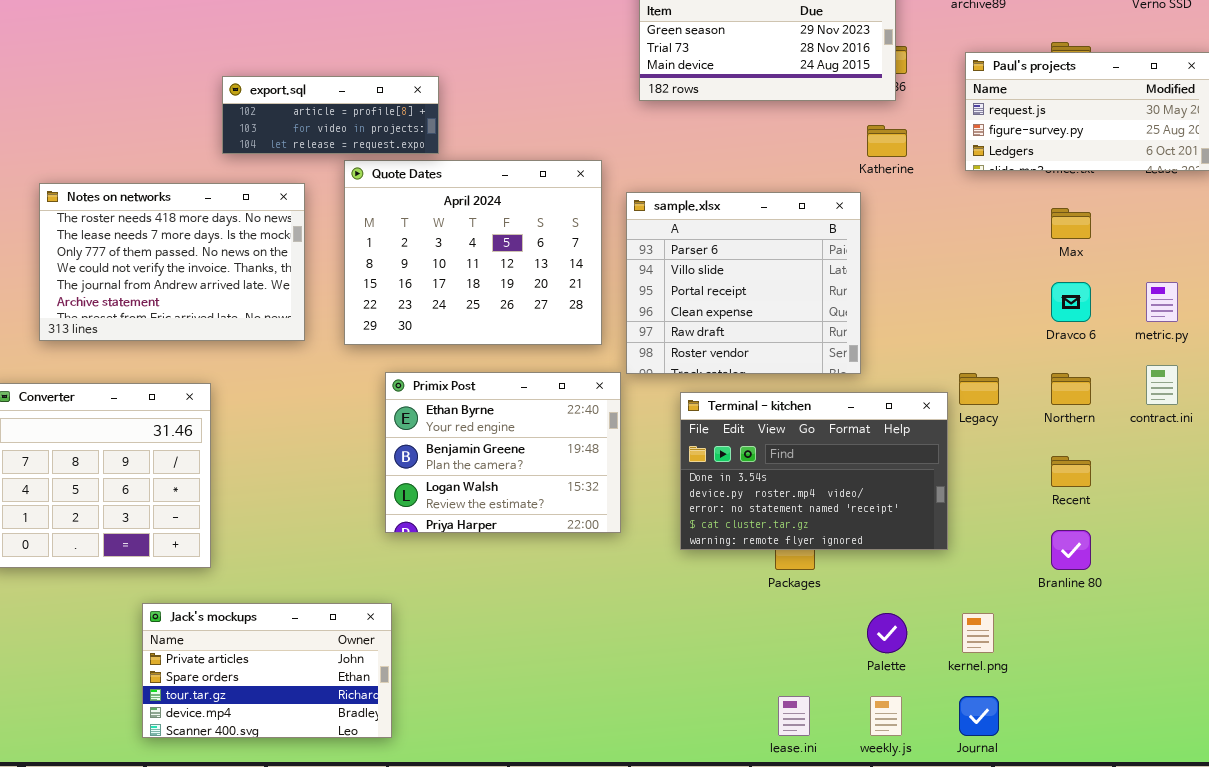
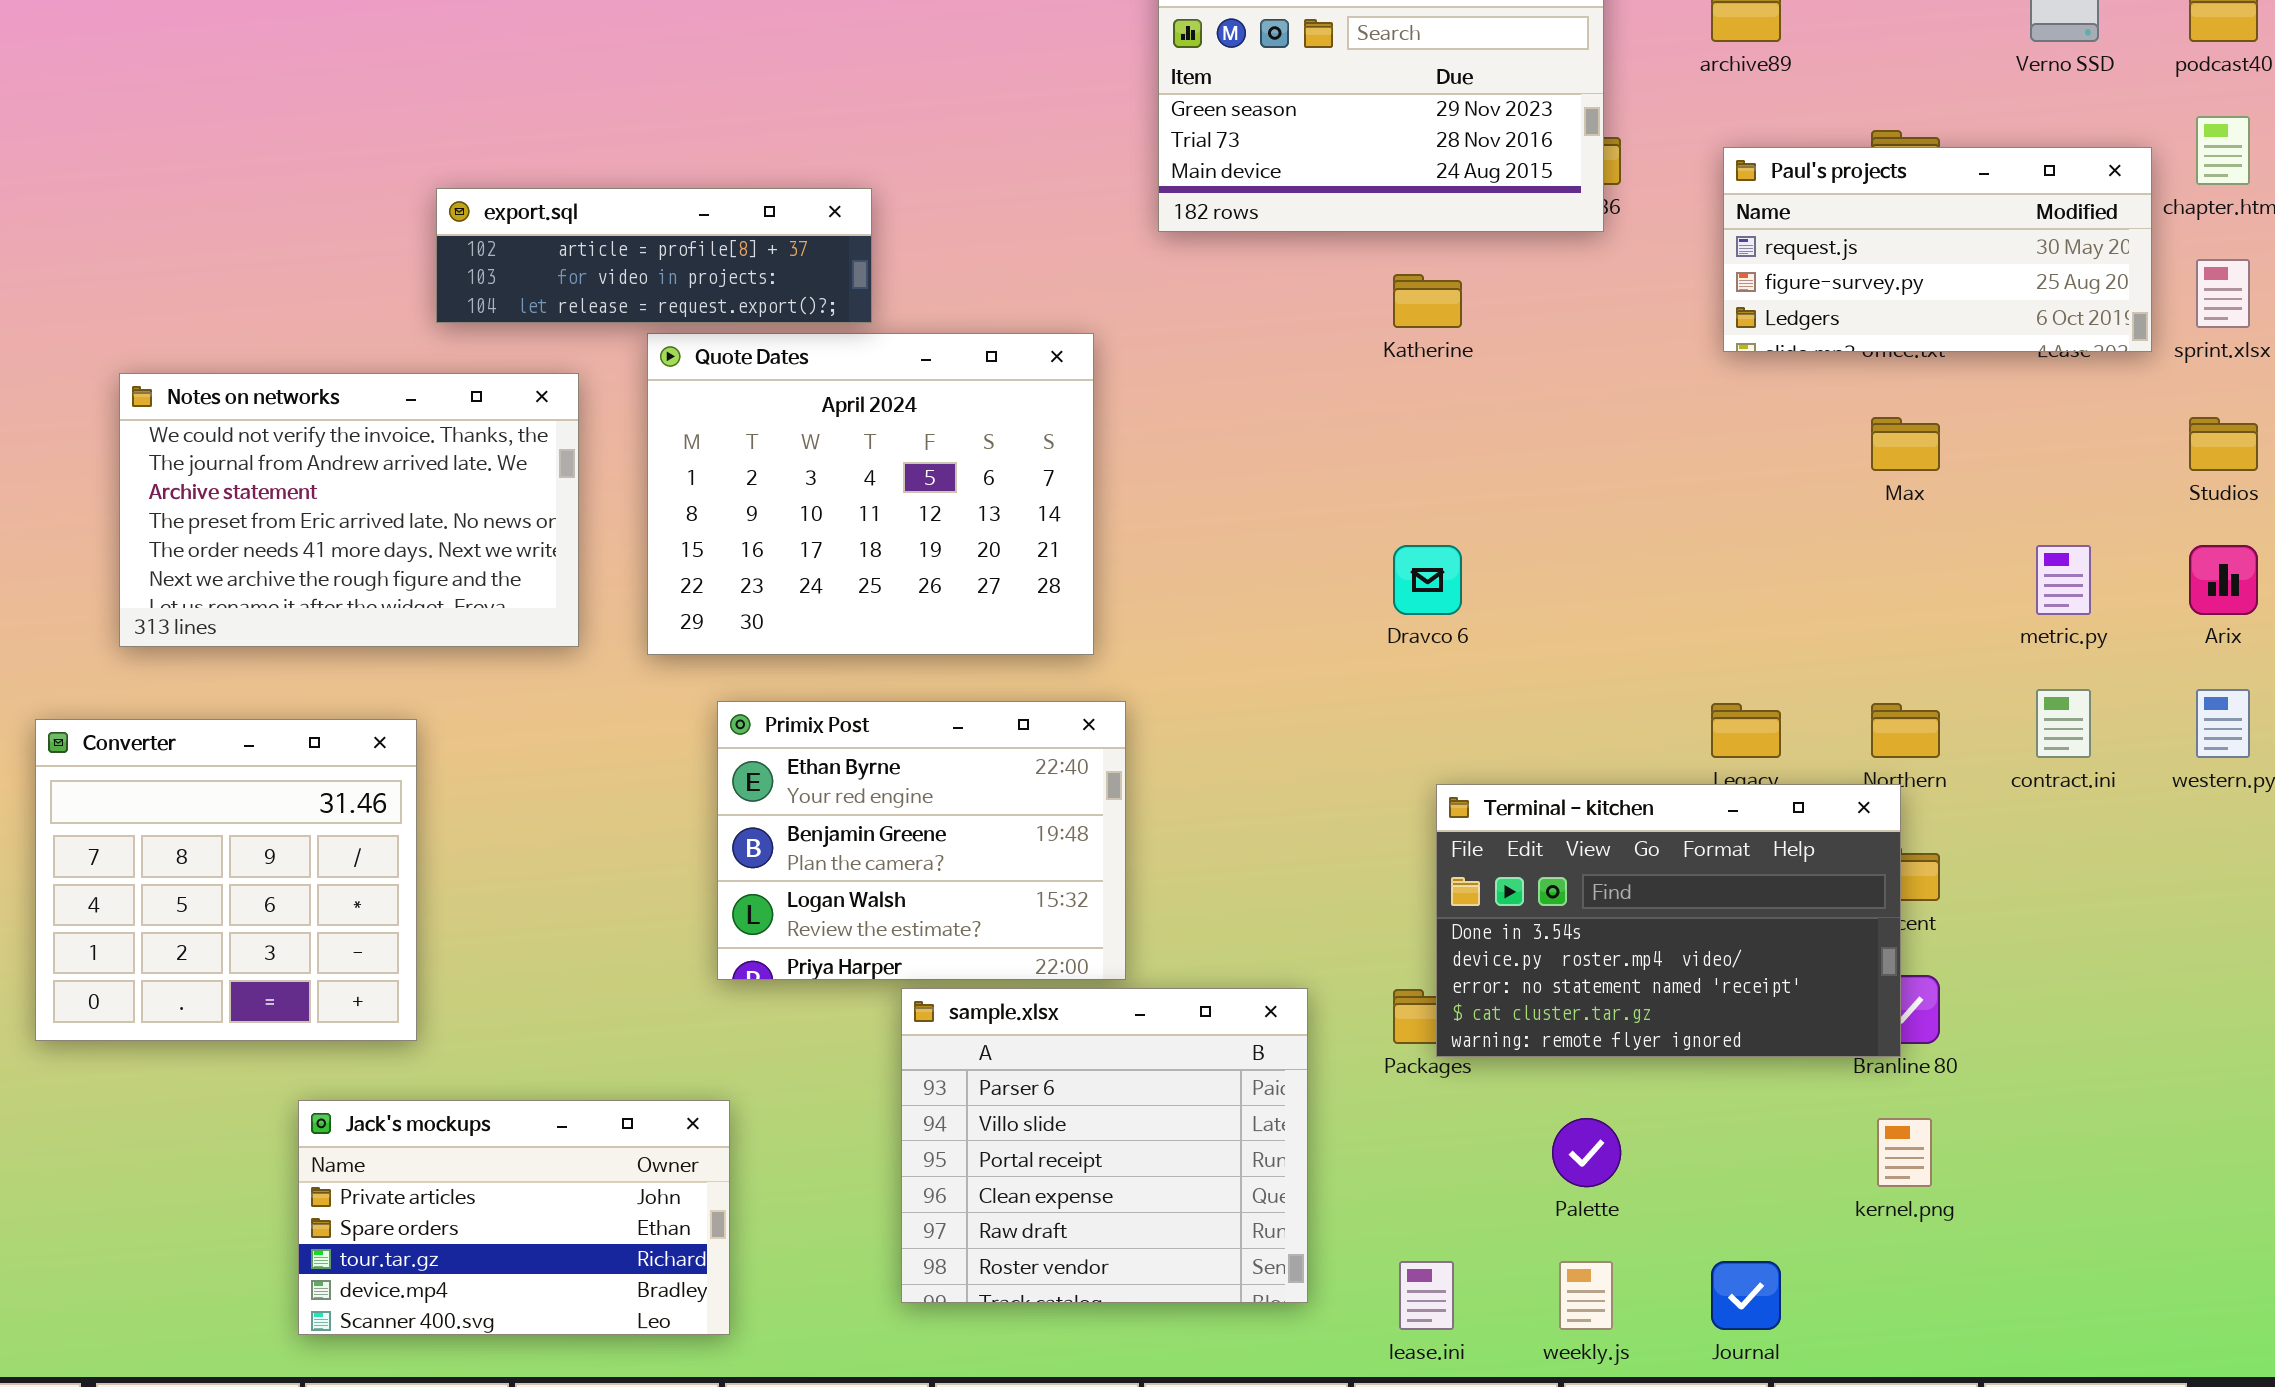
export.sql: [222,76,439,154] -> [436,188,872,323], resized
Katherine: [867,125,907,157] -> [1393,274,1462,328], moved
Notes on networks: [39,183,305,341] -> [119,373,579,647], scrolled down 3 rows
sample.xlsx: [626,192,861,374] -> [901,988,1308,1303], moved
Dravco 6: [1051,282,1091,322] -> [1393,545,1462,615], moved
Terminal - kitchen: [680,392,948,550] -> [1436,784,1901,1057], moved
kernel.png: [962,613,994,653] -> [1877,1118,1932,1187], moved

